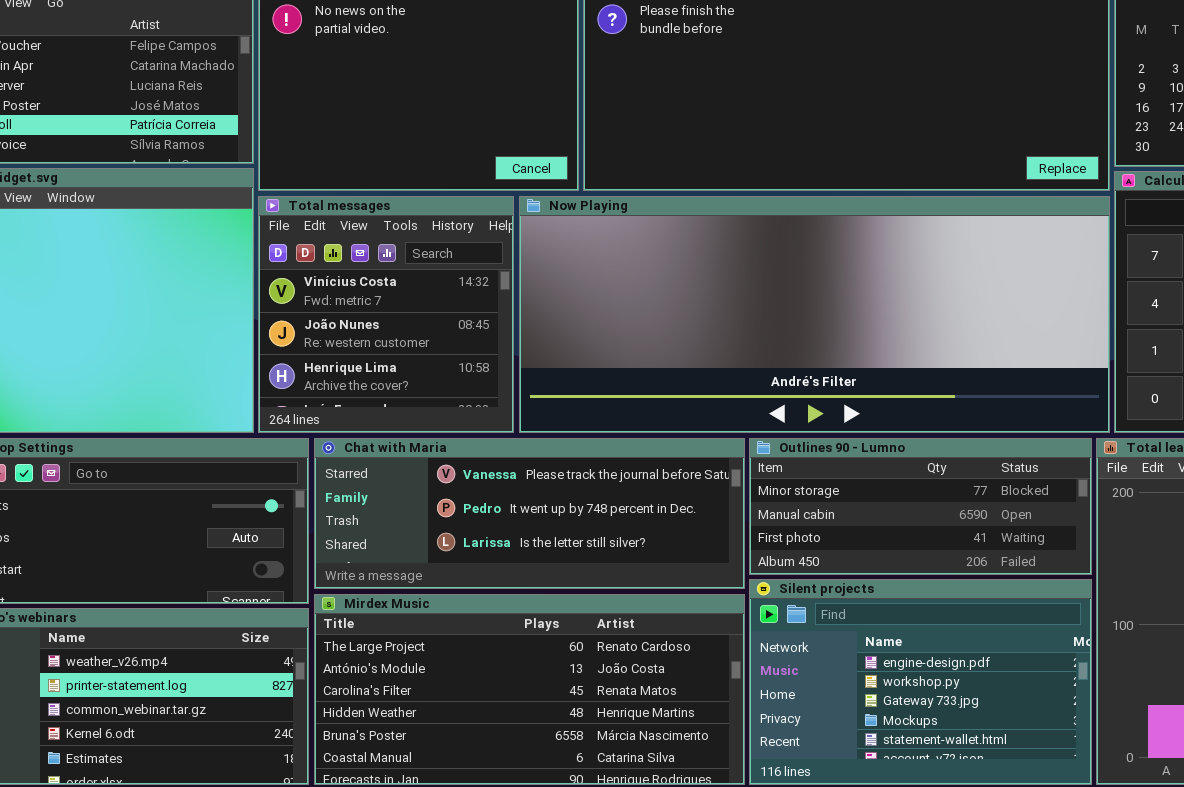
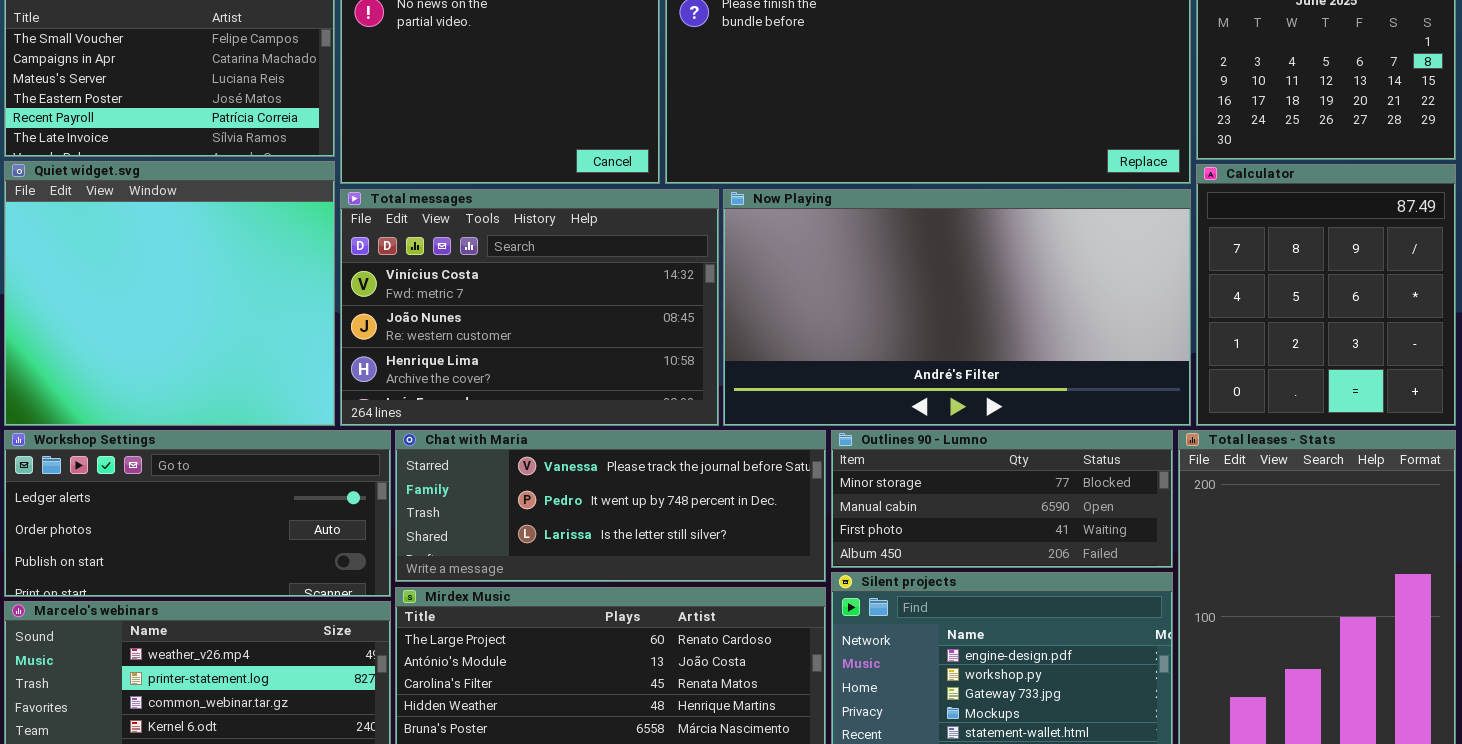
Total messages: [258,196,514,433] -> [340,189,719,426], resized
Now Playing: [519,196,1110,433] -> [723,189,1191,426], resized

